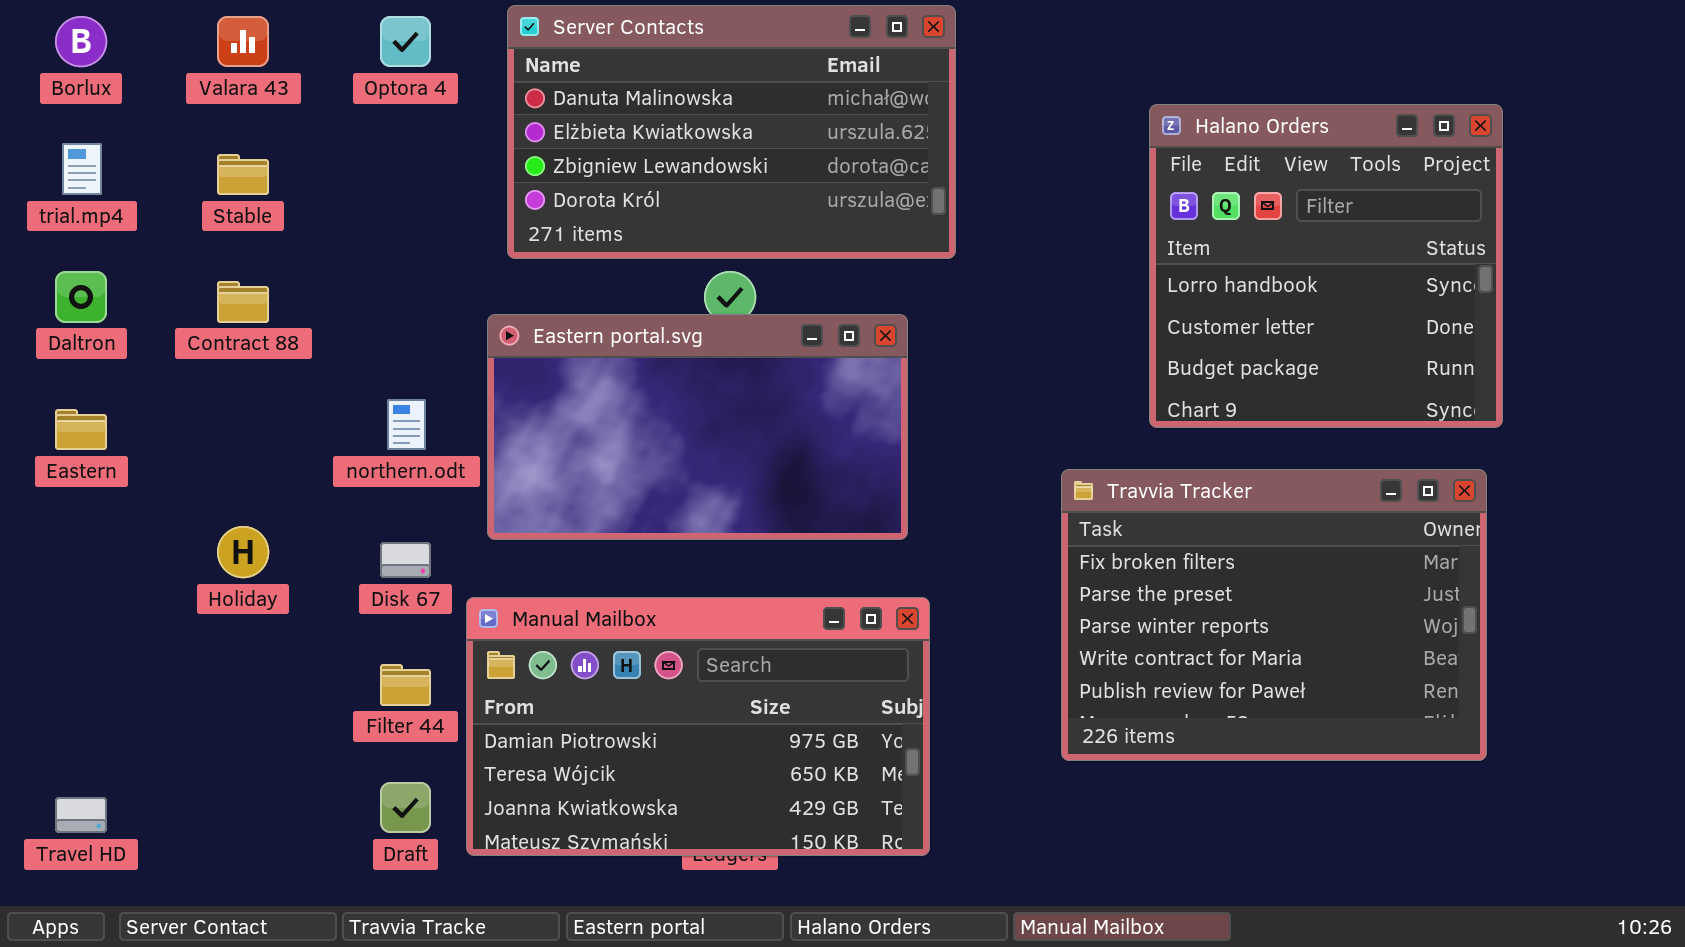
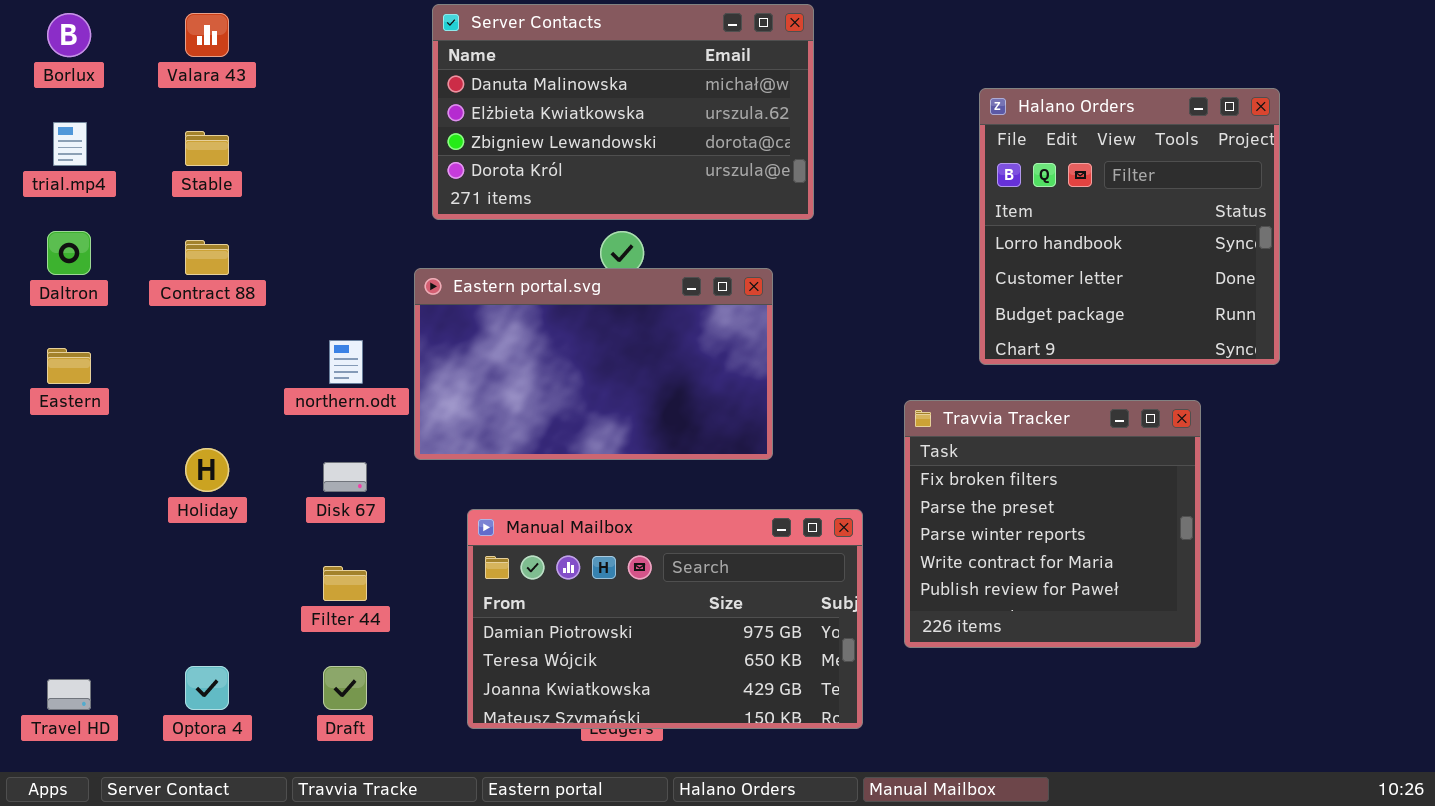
Optora 4: [380,16,431,67] -> [185,666,229,710], moved
Travvia Tracker: [1061,469,1487,761] -> [904,400,1201,648], resized
Manual Mailbox: [466,597,930,856] -> [467,509,863,729], moved

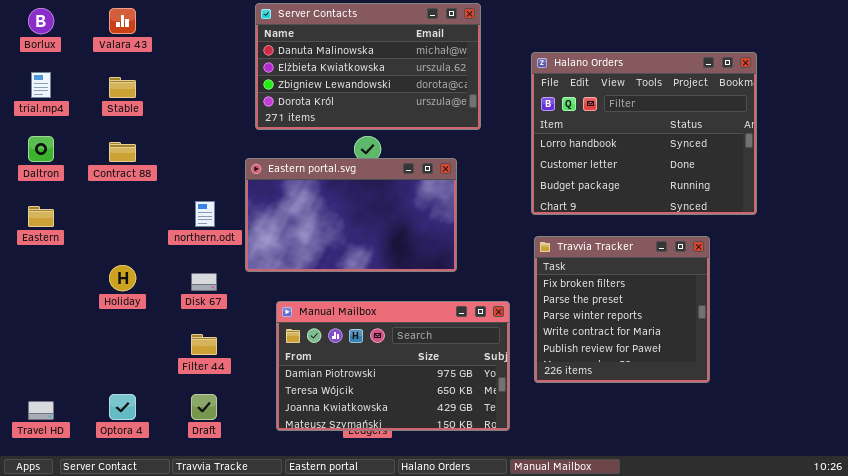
Halano Orders: [979,88,1280,365] -> [531,52,757,215], resized

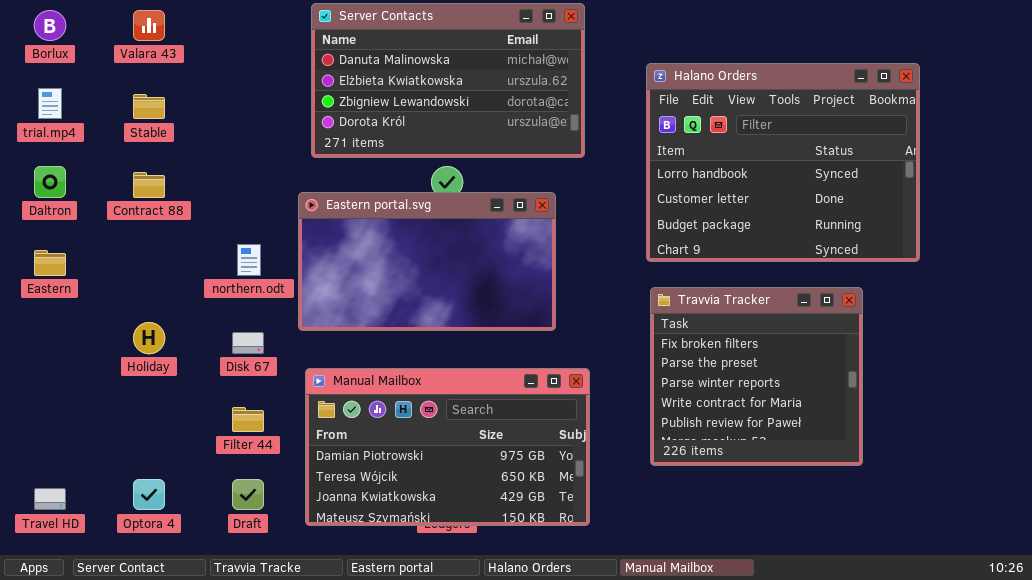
Manual Mailbox: [276,301,510,431] -> [305,368,590,526], moved

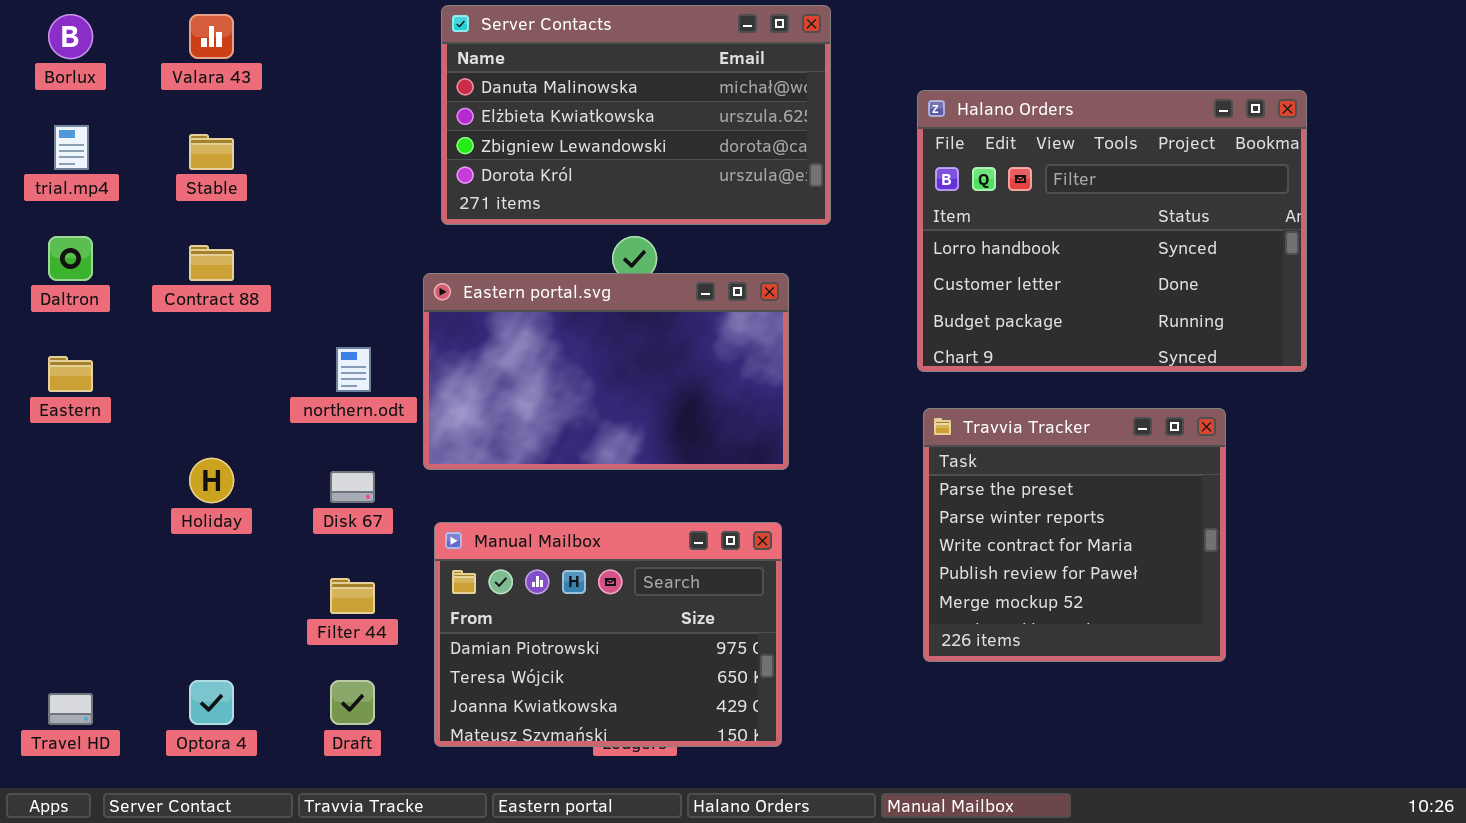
Travvia Tracker: [650,287,863,466] -> [923,408,1226,662], scrolled down 1 row
Manual Mailbox: [305,368,590,526] -> [434,522,782,747], resized

